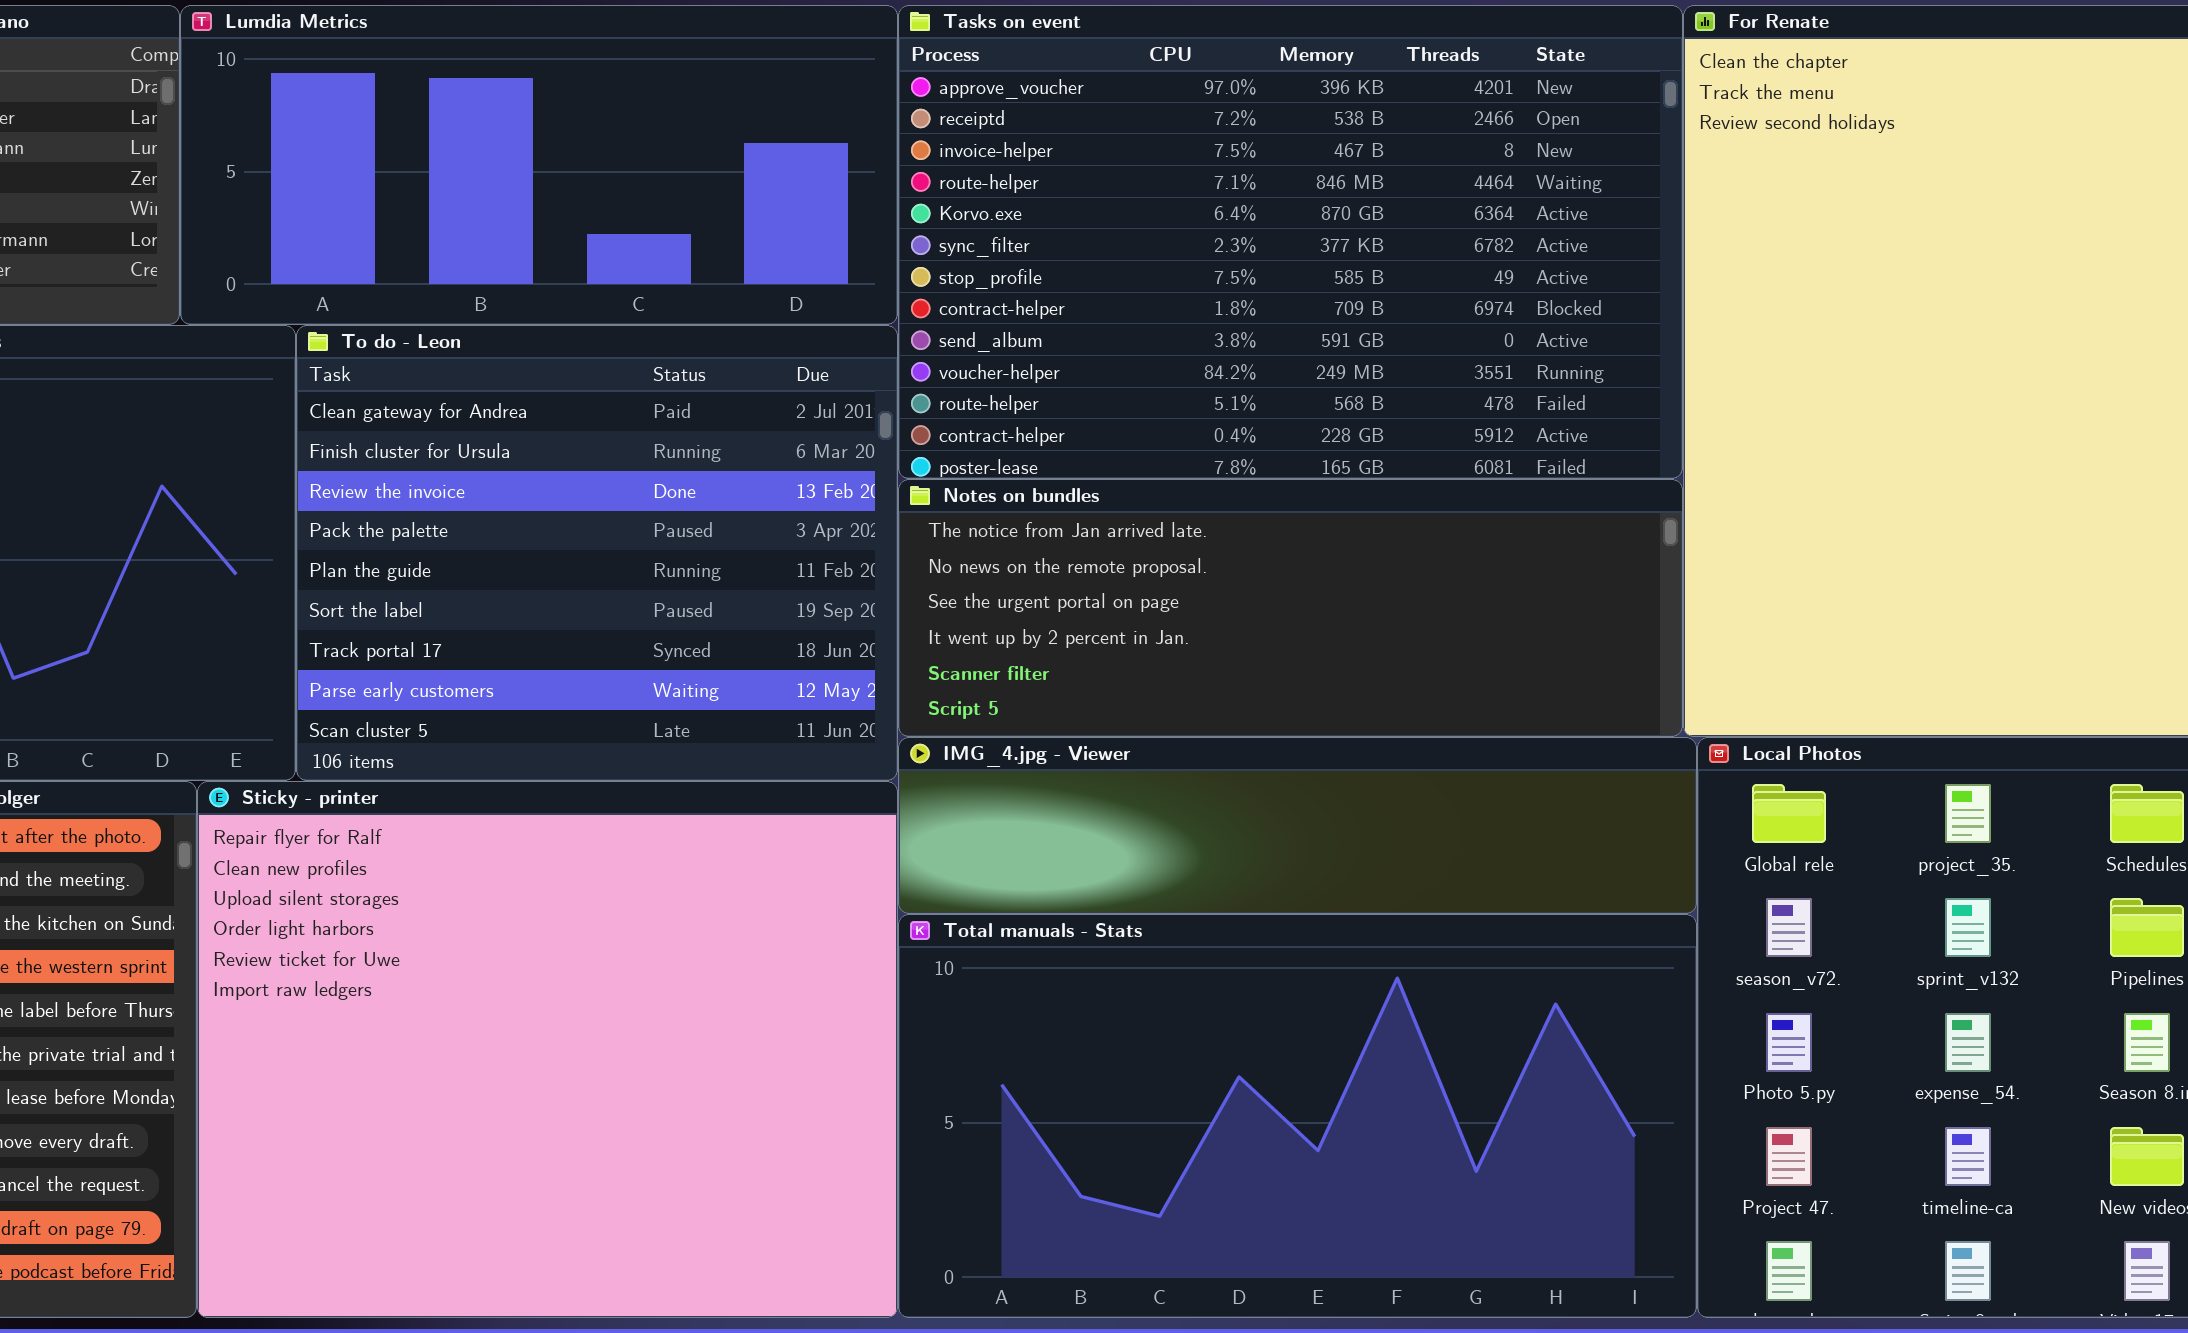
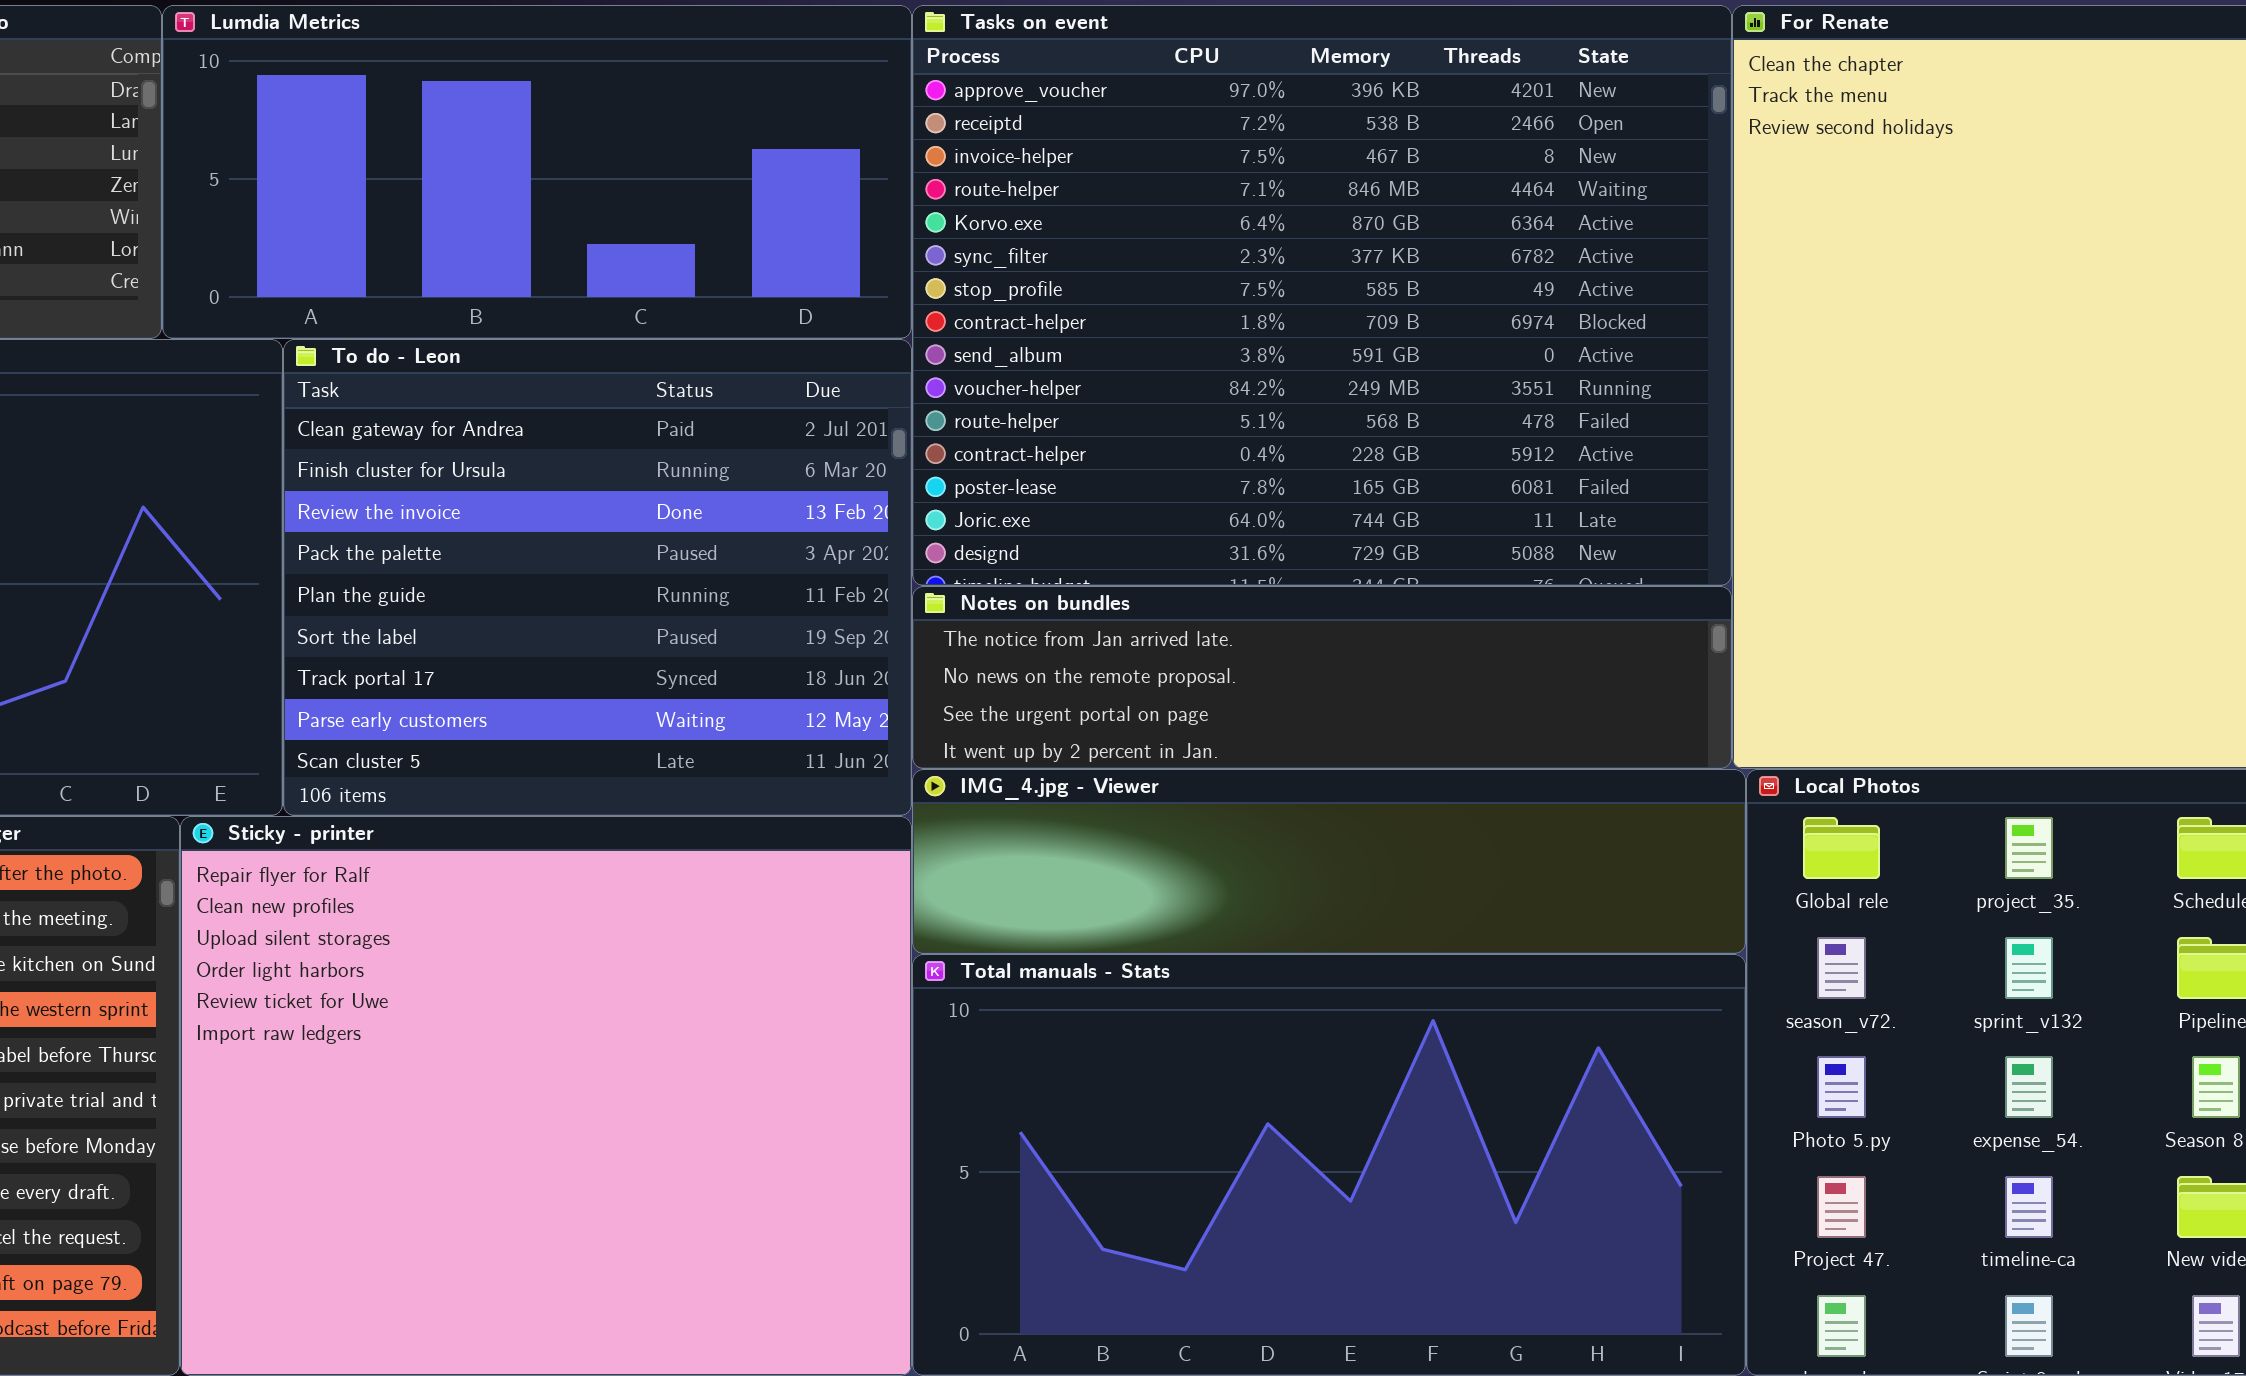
Tasks on event: [898,5,1683,479] -> [912,5,1732,586], resized
Notes on bundles: [898,479,1683,737] -> [912,586,1732,769], resized

